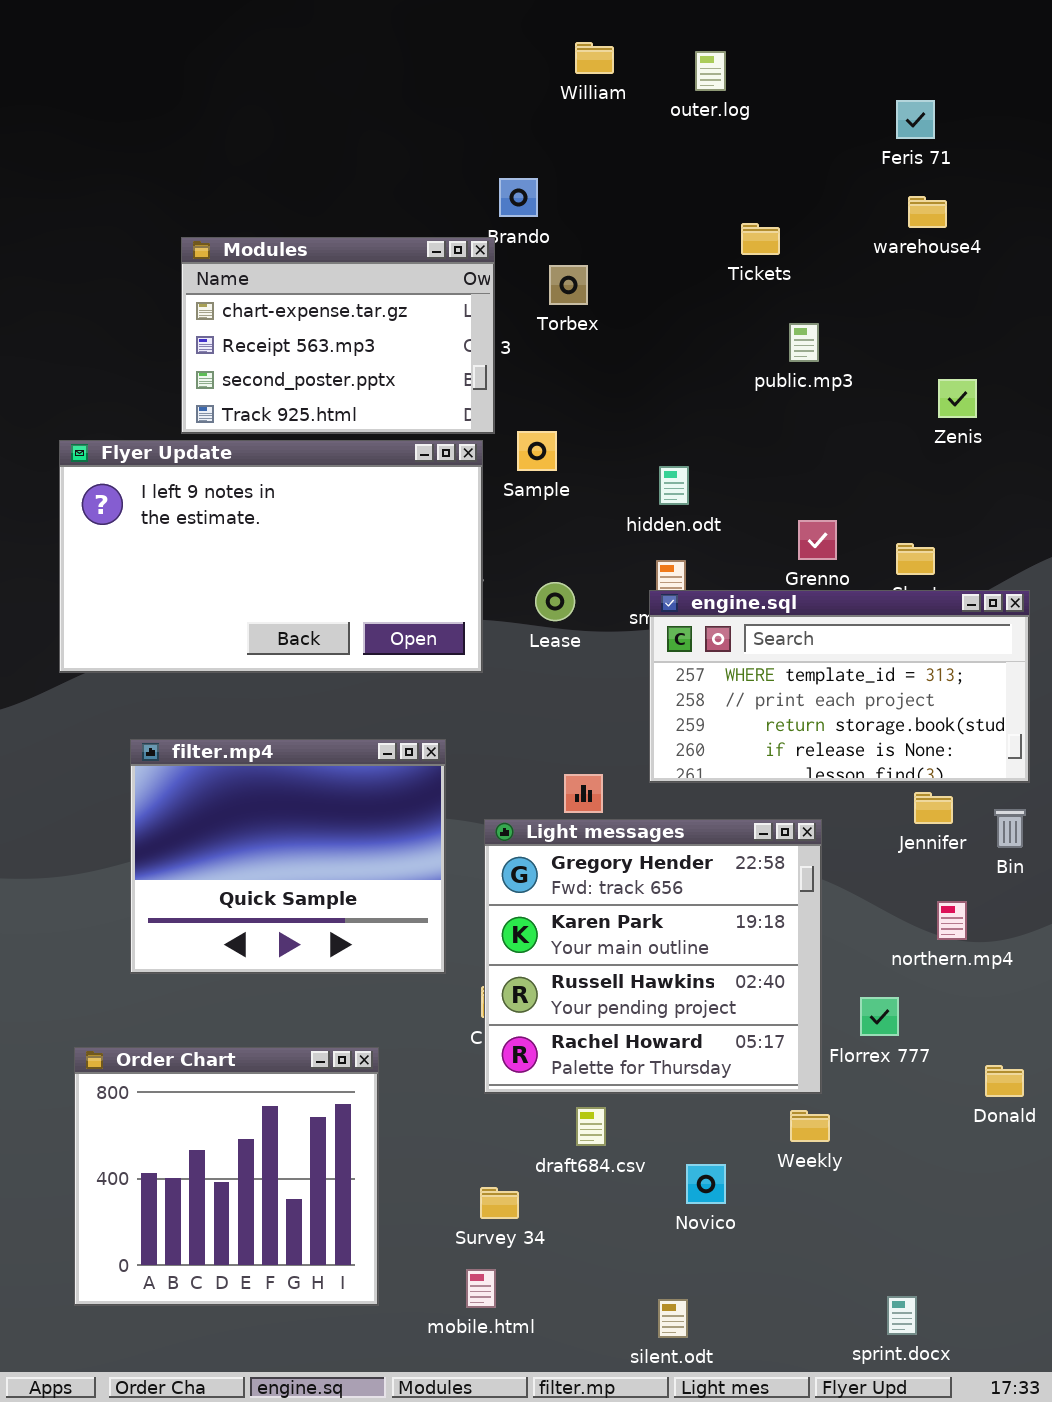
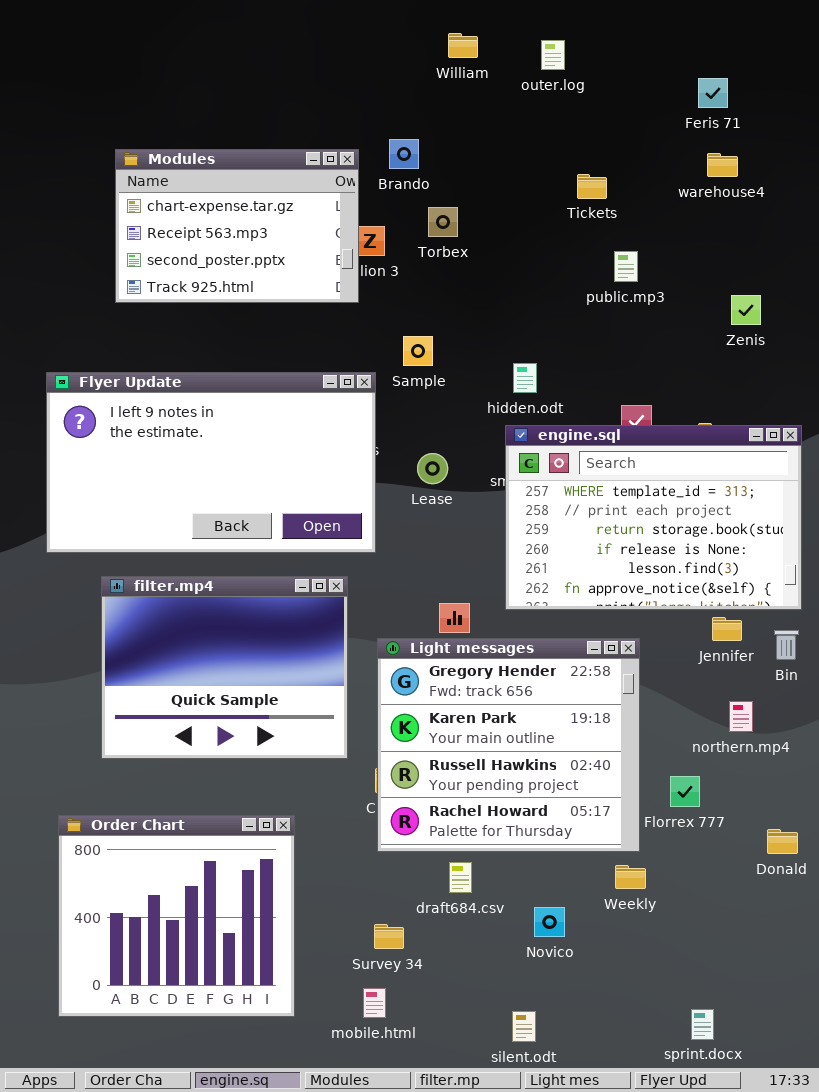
Modules: [181,237,495,434] -> [115,149,359,303], moved
Flyer Update: [59,440,483,673] -> [46,372,376,553], moved
engine.sql: [649,590,1030,783] -> [505,425,802,610], resized

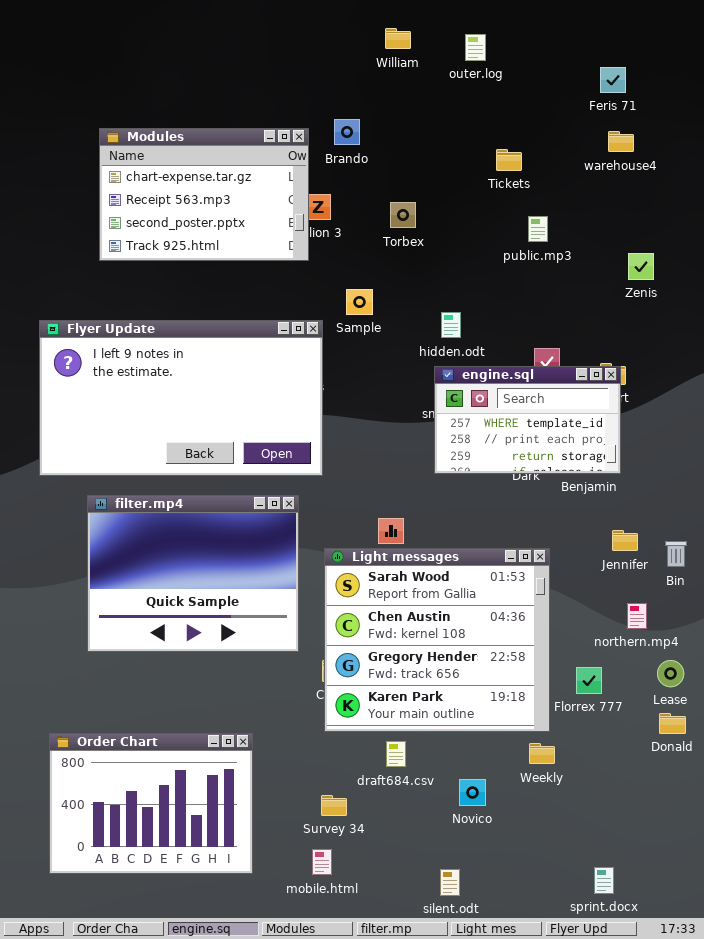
Torbex: [428,207,458,237] -> [390,202,416,228], moved
engine.sql: [505,425,802,610] -> [434,366,621,474], resized
Lease: [417,453,448,484] -> [657,660,684,687], moved
Light messages: [377,638,640,852] -> [324,548,550,732], scrolled up 2 rows
Order Chart: [58,815,295,1017] -> [49,733,253,874], resized

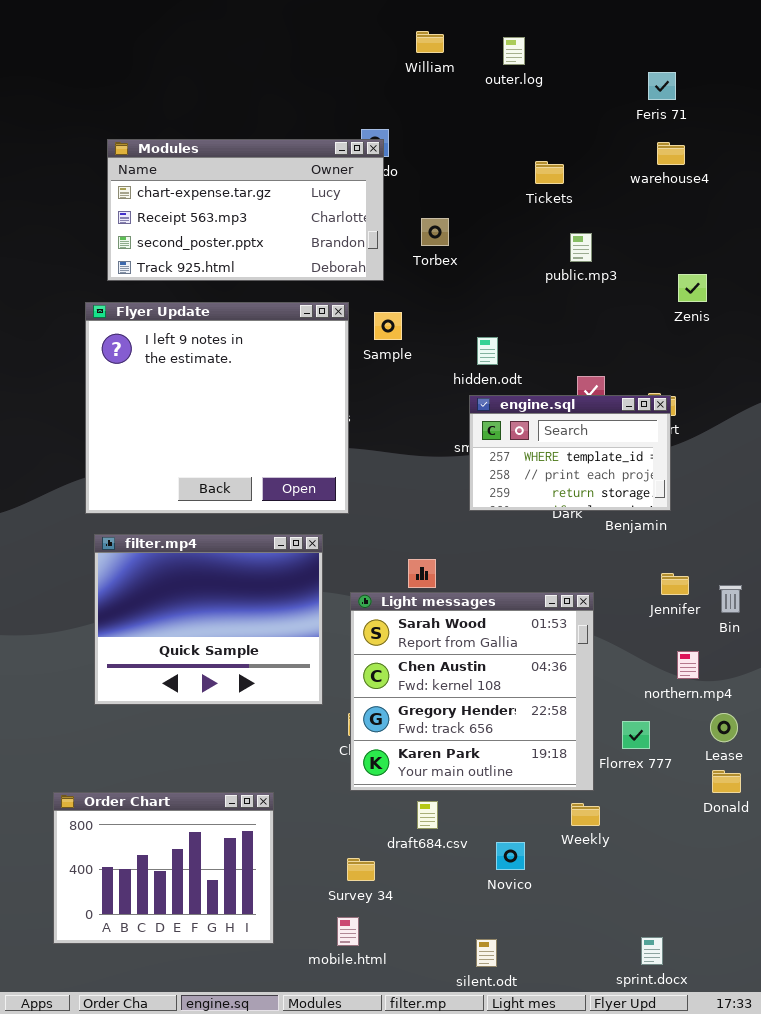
Modules: [99,128,309,261] -> [107,139,384,281], resized
Flyer Update: [39,320,323,476] -> [85,302,349,514], resized

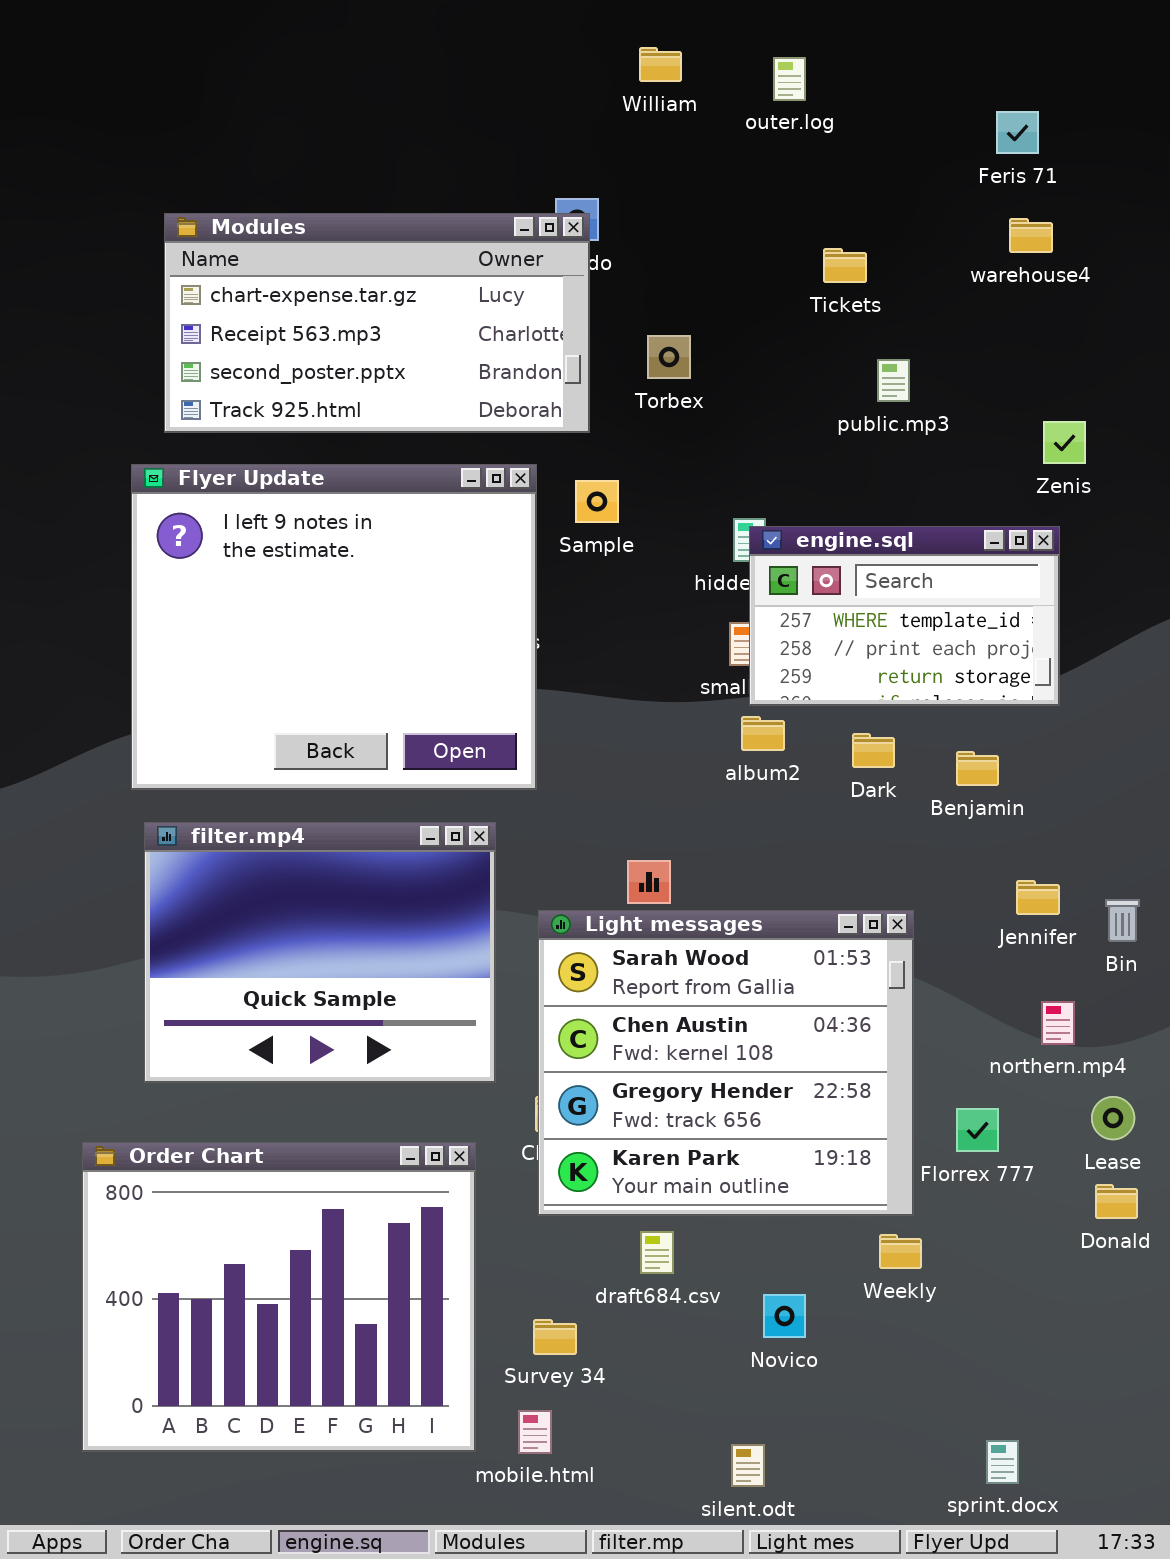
engine.sql: [469,395,671,511] -> [749,526,1060,706], moved
Order Chart: [53,792,274,944] -> [82,1142,476,1452], resized

